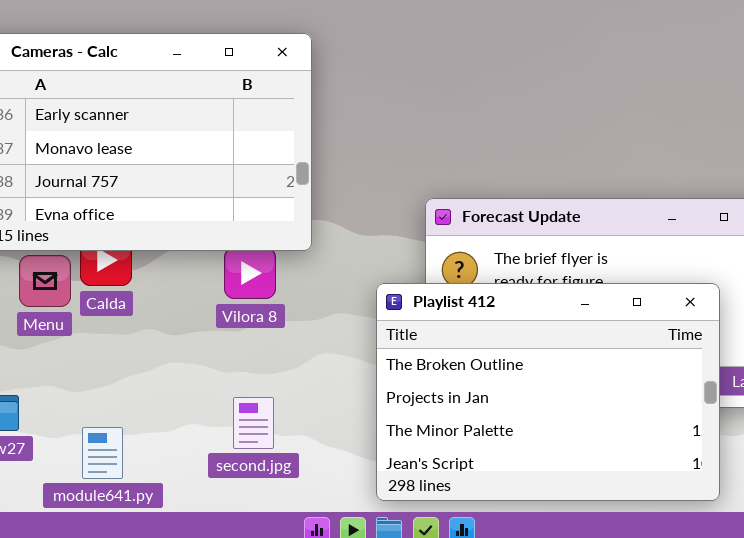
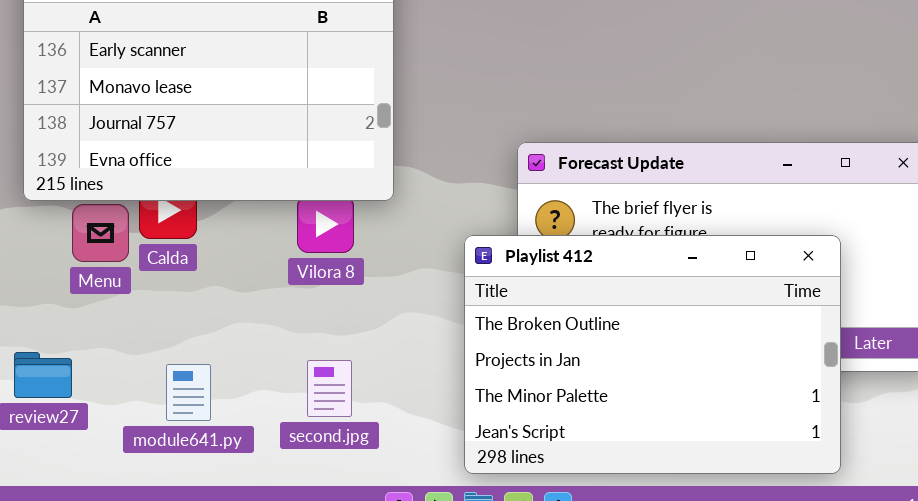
module641.py: [82,427,123,479] -> [166,364,211,421], moved

